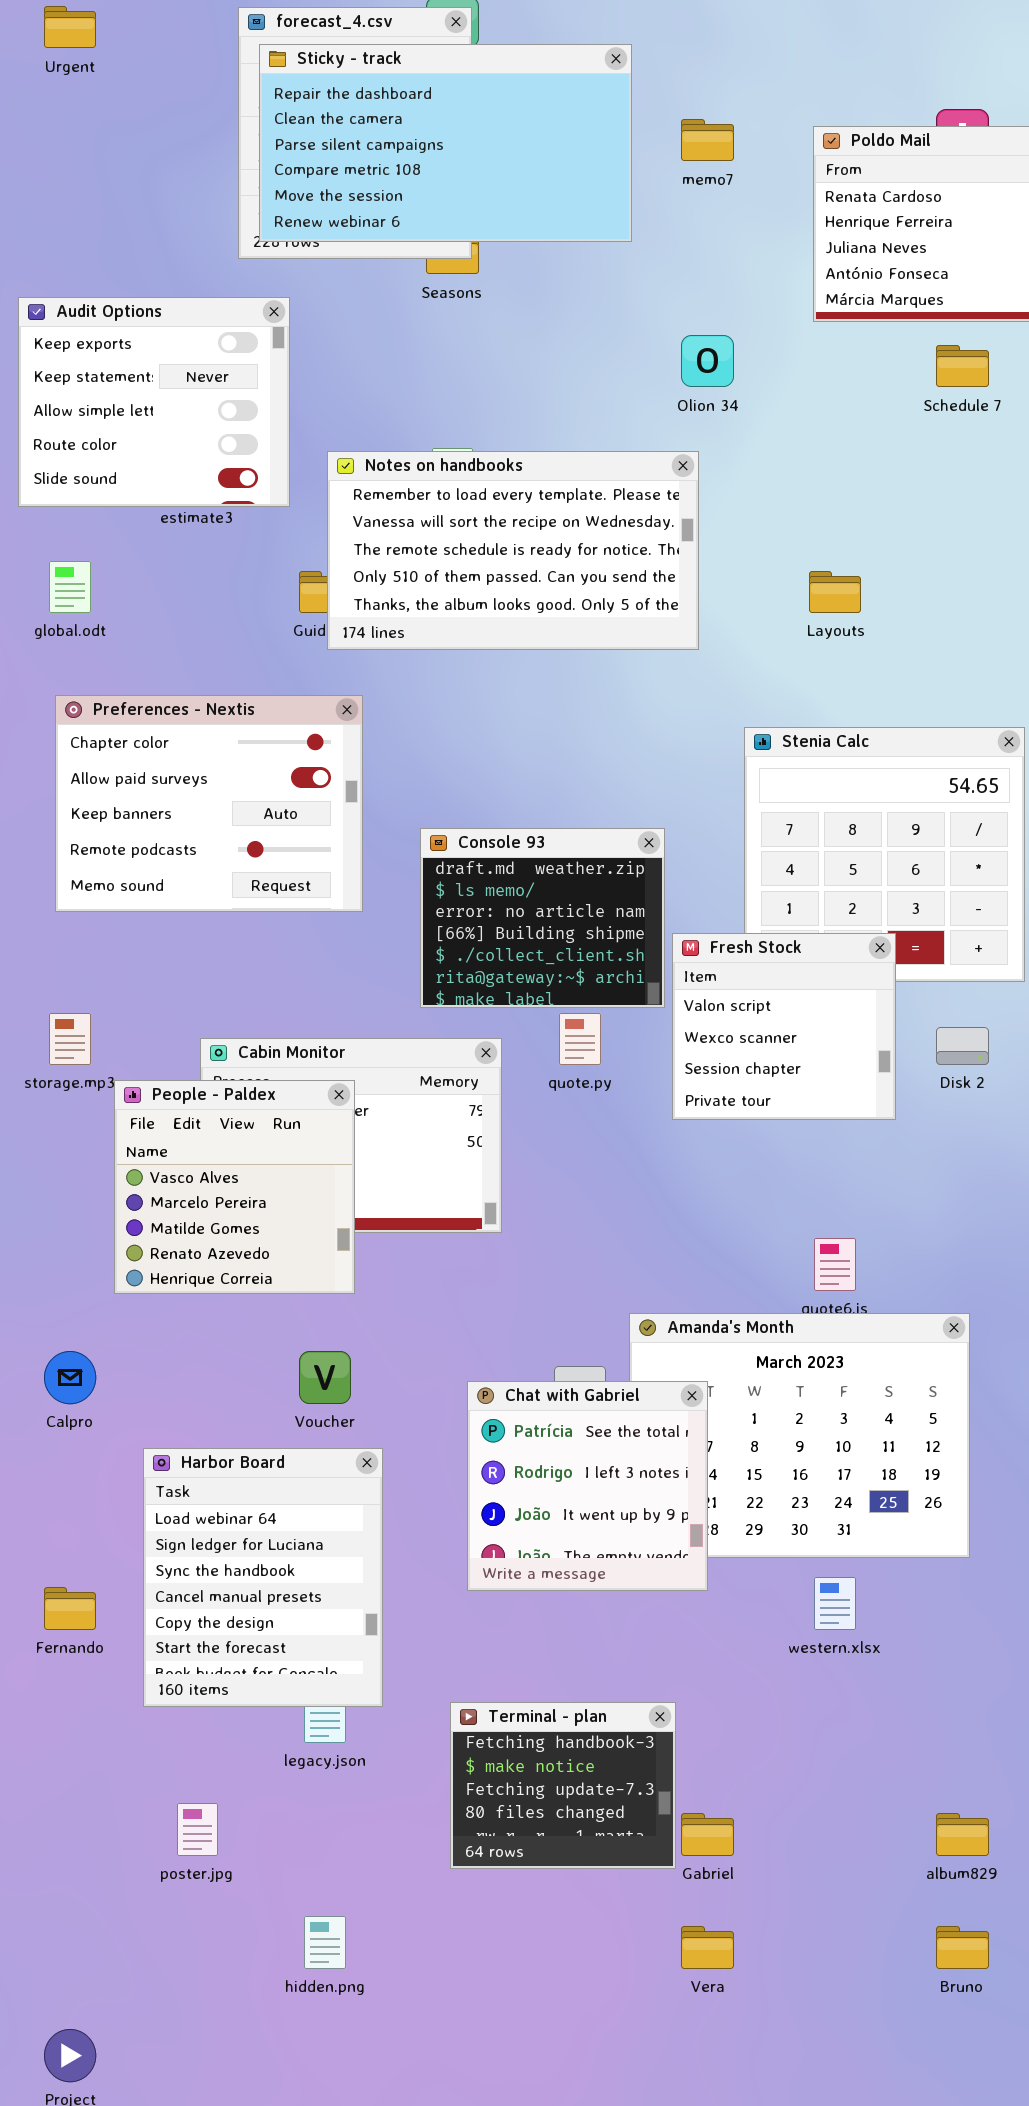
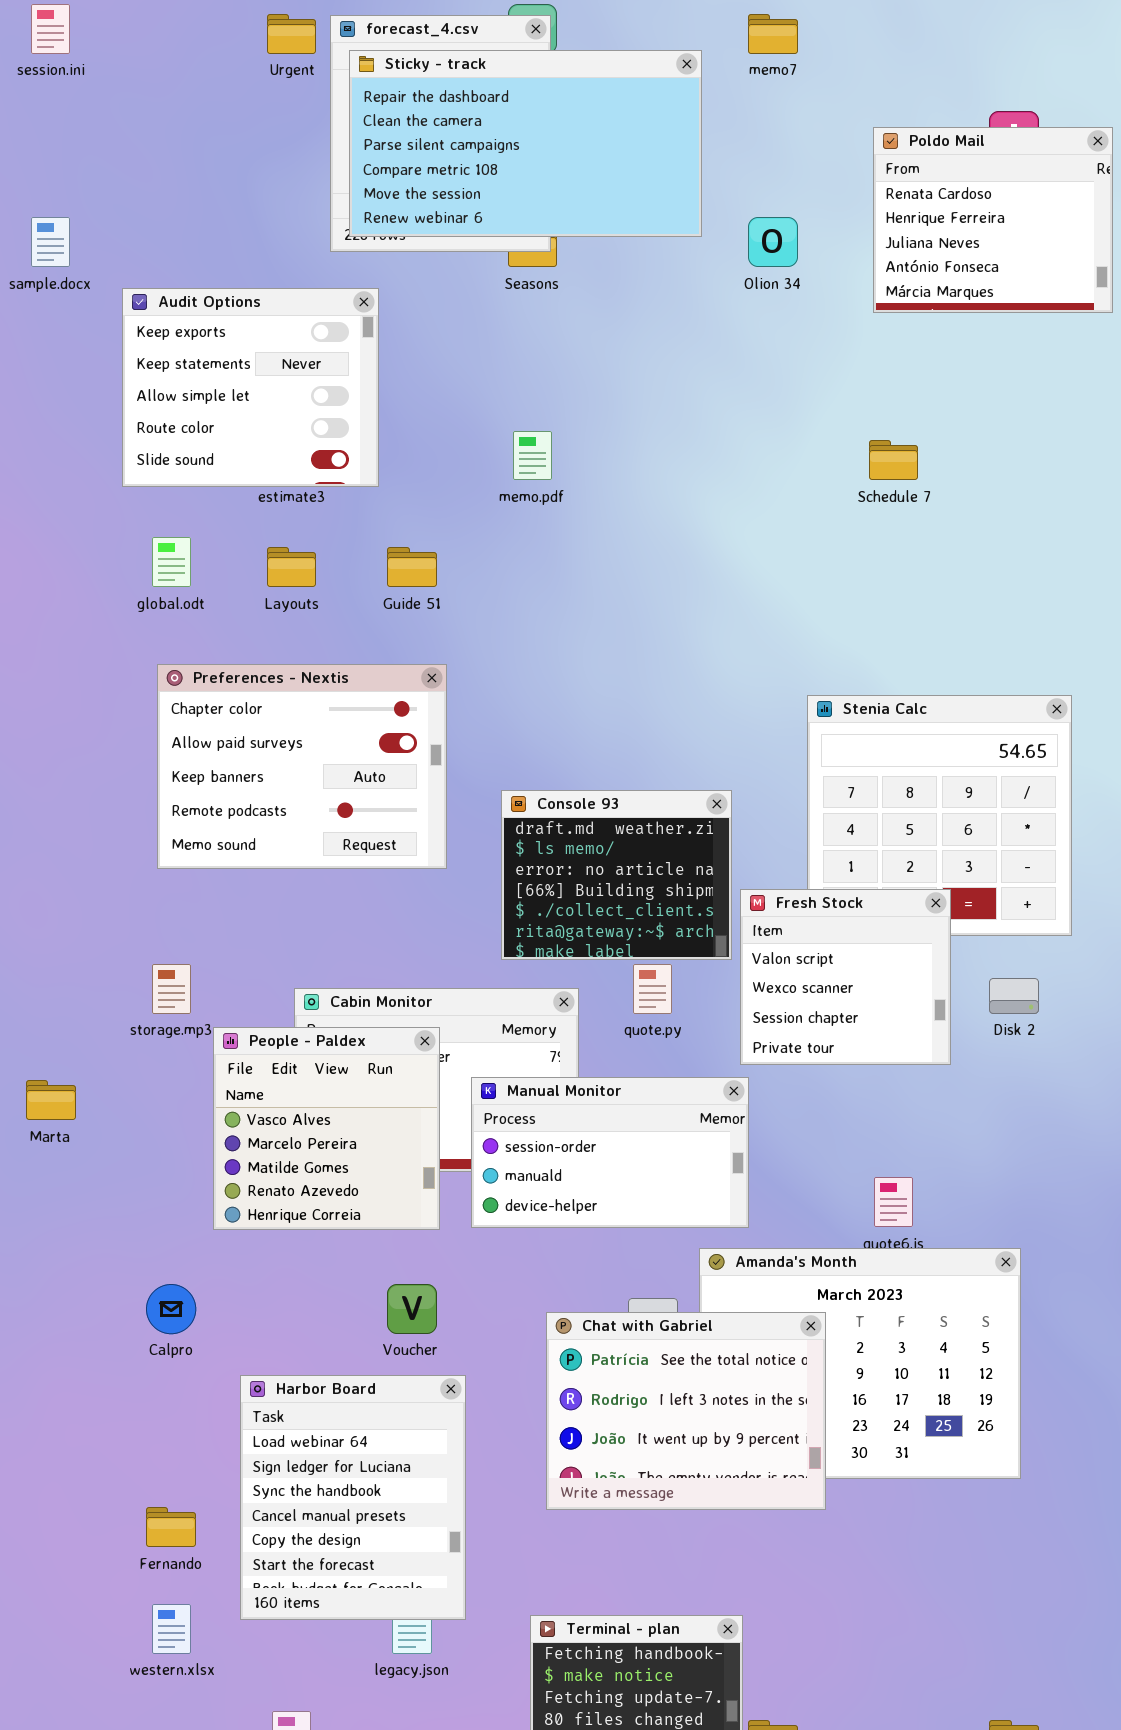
Urgent: [44,6,96,48] -> [267,14,316,54], moved
memo7: [681,119,734,161] -> [748,14,798,54], moved
Olion 34: [681,335,734,387] -> [748,217,798,267], moved
Schedule 7: [936,345,989,387] -> [869,440,918,480], moved
Notes on handbooks: [327,451,699,650] -> none, closed
Layouts: [809,571,861,613] -> [267,547,316,587], moved
Manual Monitor: none -> [471,1077,749,1228], opened
Chat with Gabriel: [467,1381,708,1591] -> [546,1312,826,1510], resized
western.xlsx: [814,1577,856,1630] -> [152,1604,191,1654], moved

